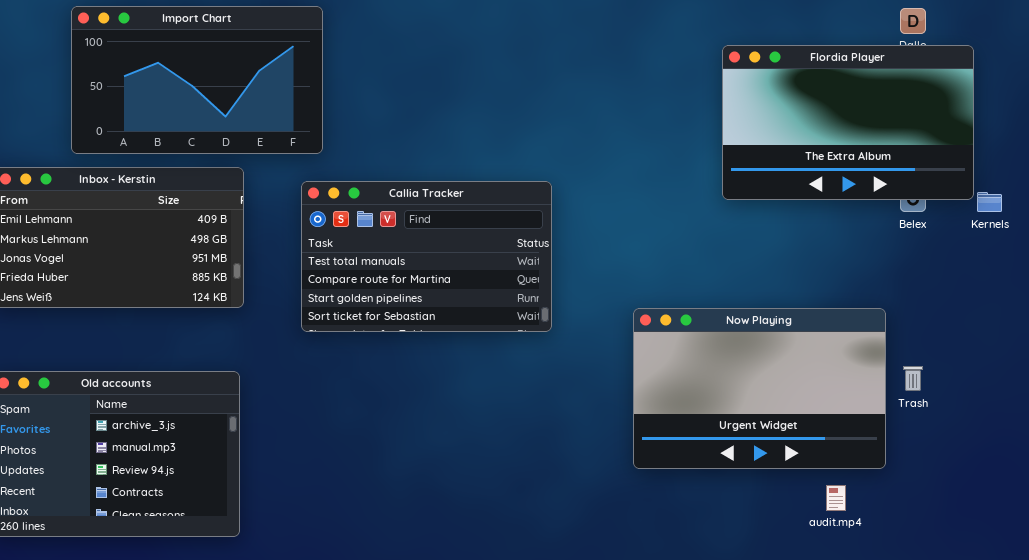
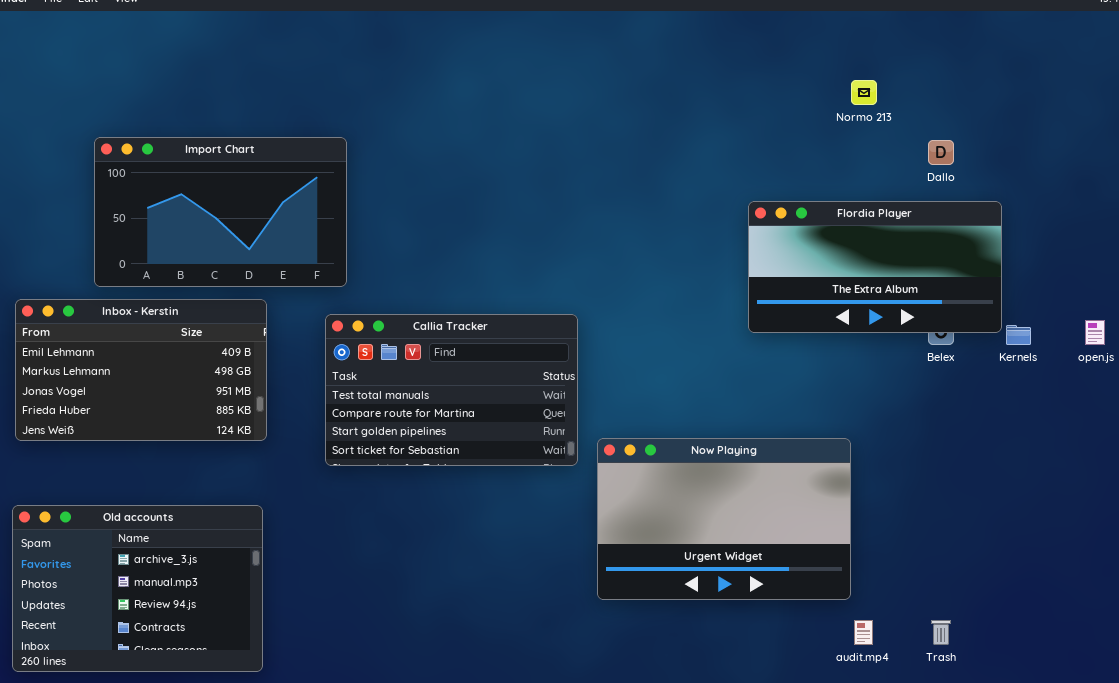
Flordia Player: [722,45,974,200] -> [748,201,1002,333], resized
Now Playing: [633,308,886,469] -> [597,438,851,600], moved
Trash: [903,366,923,391] -> [931,620,951,645], moved

